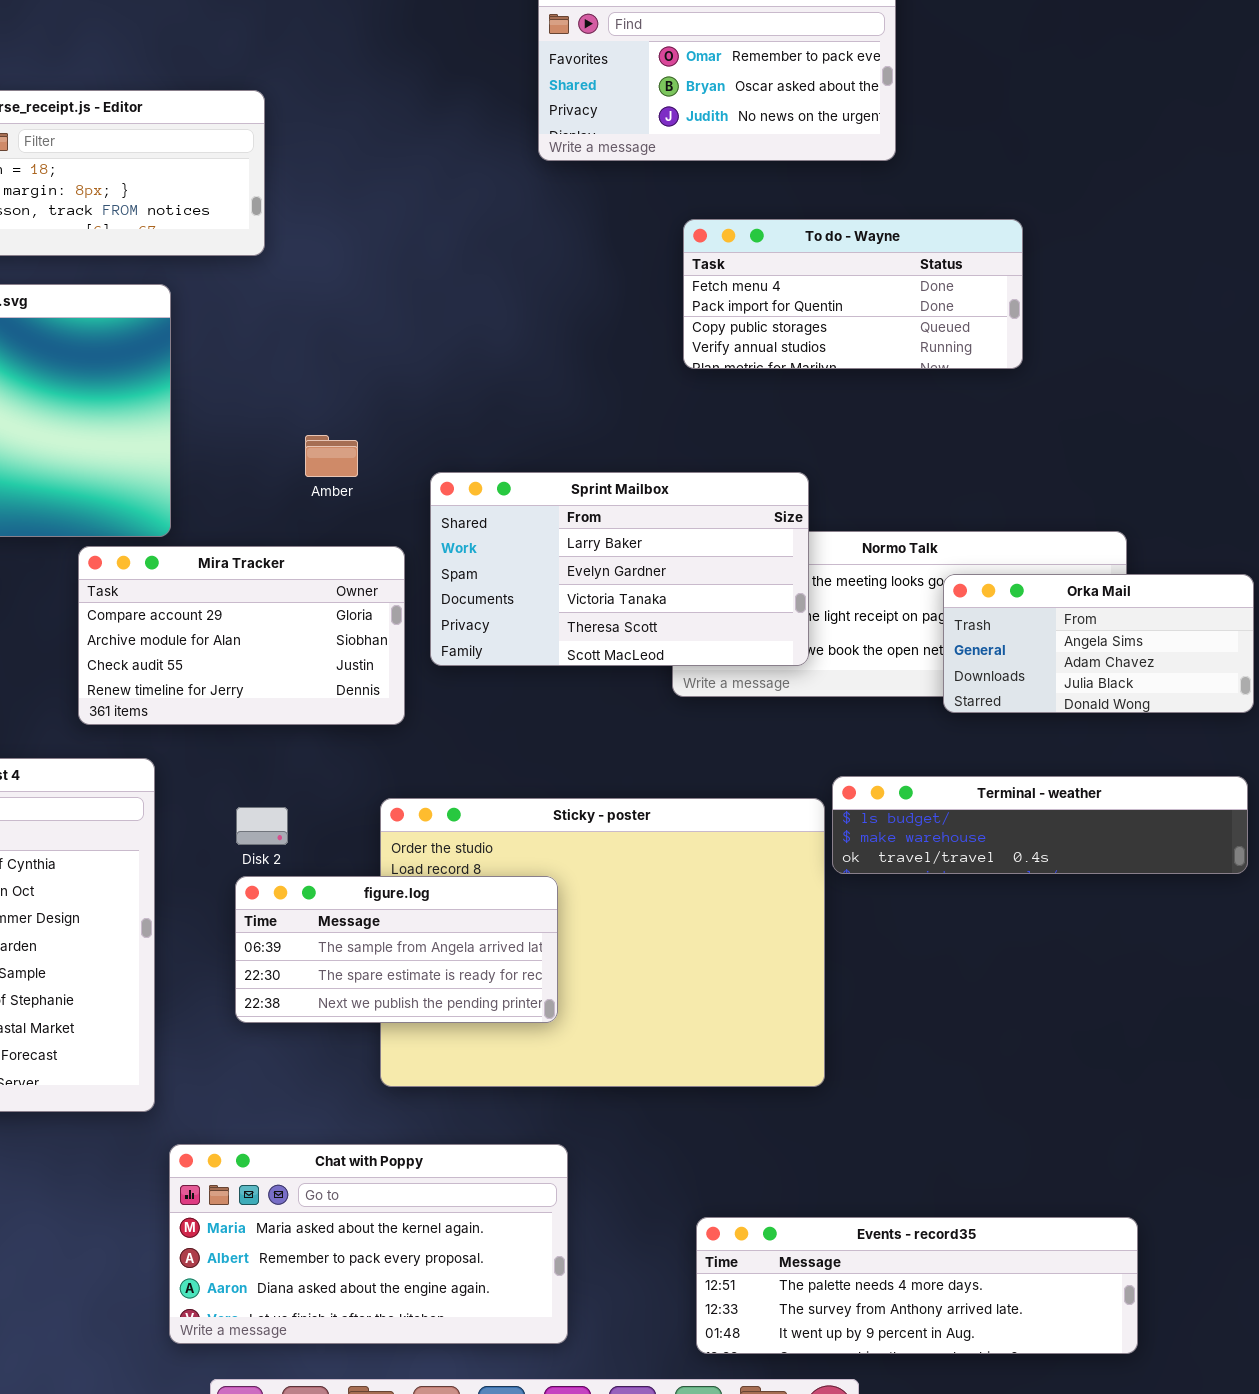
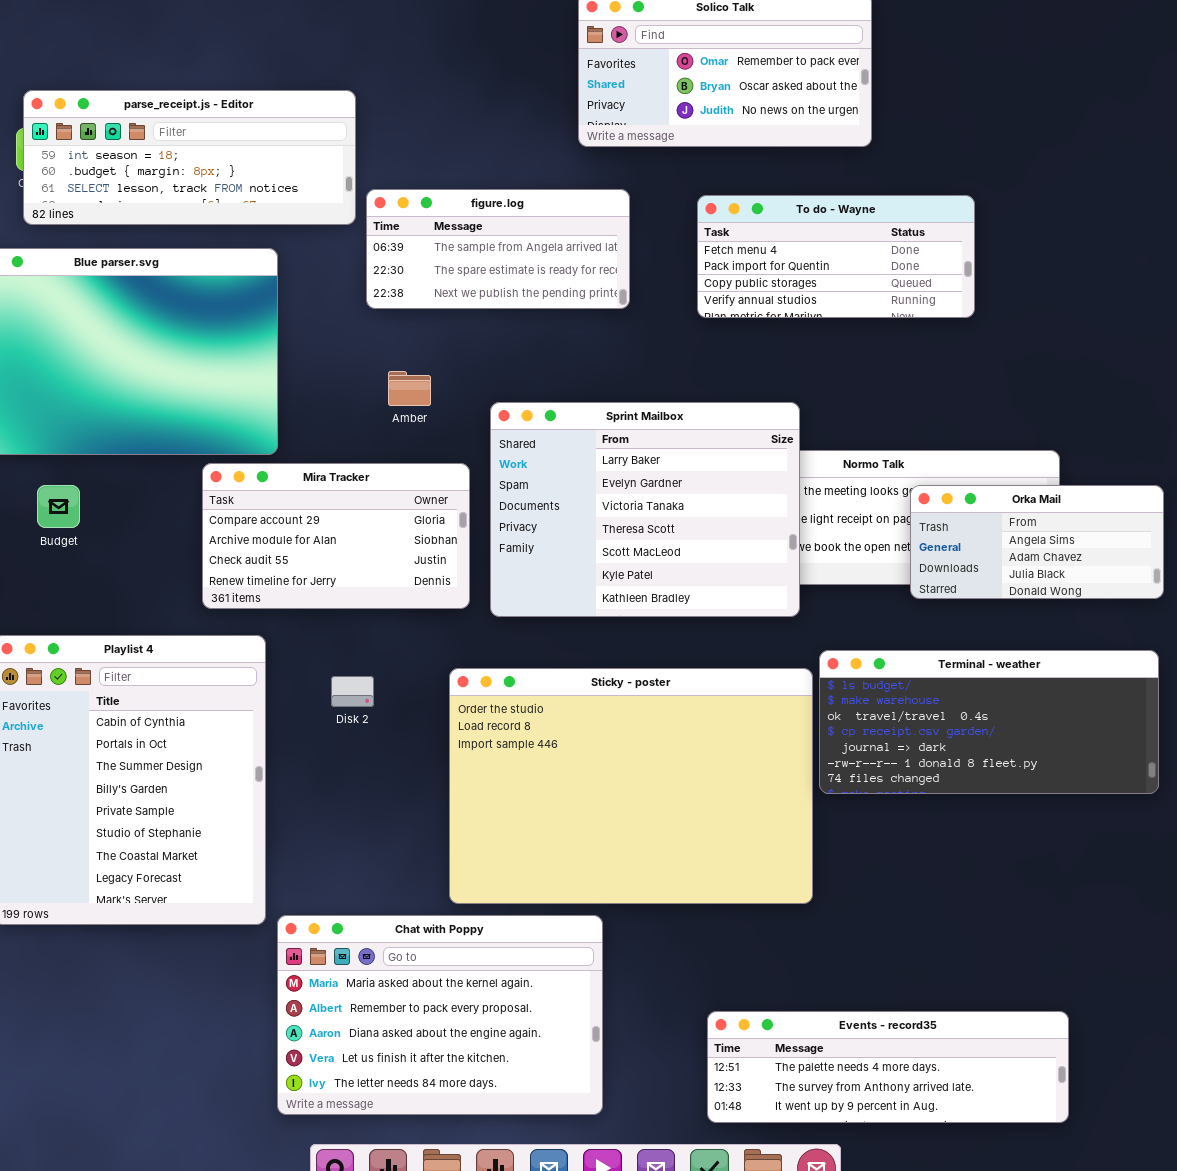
Sprint Mailbox: [430,472,809,666] -> [490,402,800,617], resized
Terminal - weather: [832,776,1248,874] -> [819,650,1159,794], resized
figure.log: [235,876,558,1023] -> [366,189,630,309], moved
Chat with Poppy: [169,1144,568,1344] -> [277,915,603,1115], resized

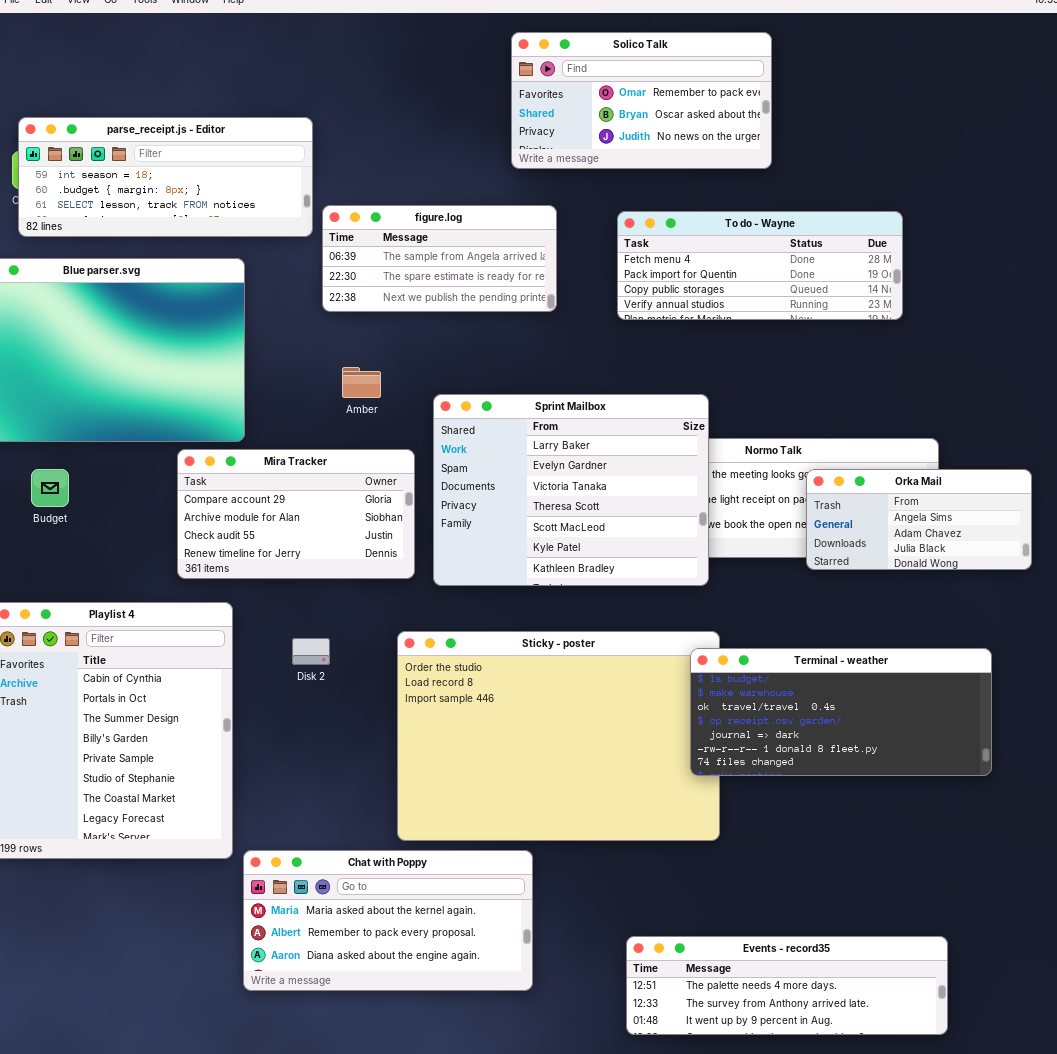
To do - Wayne: [697,195,975,318] -> [617,211,903,320], resized
Terminal - weather: [819,650,1159,794] -> [690,648,992,776], moved
Chat with Poppy: [277,915,603,1115] -> [243,850,533,991], resized

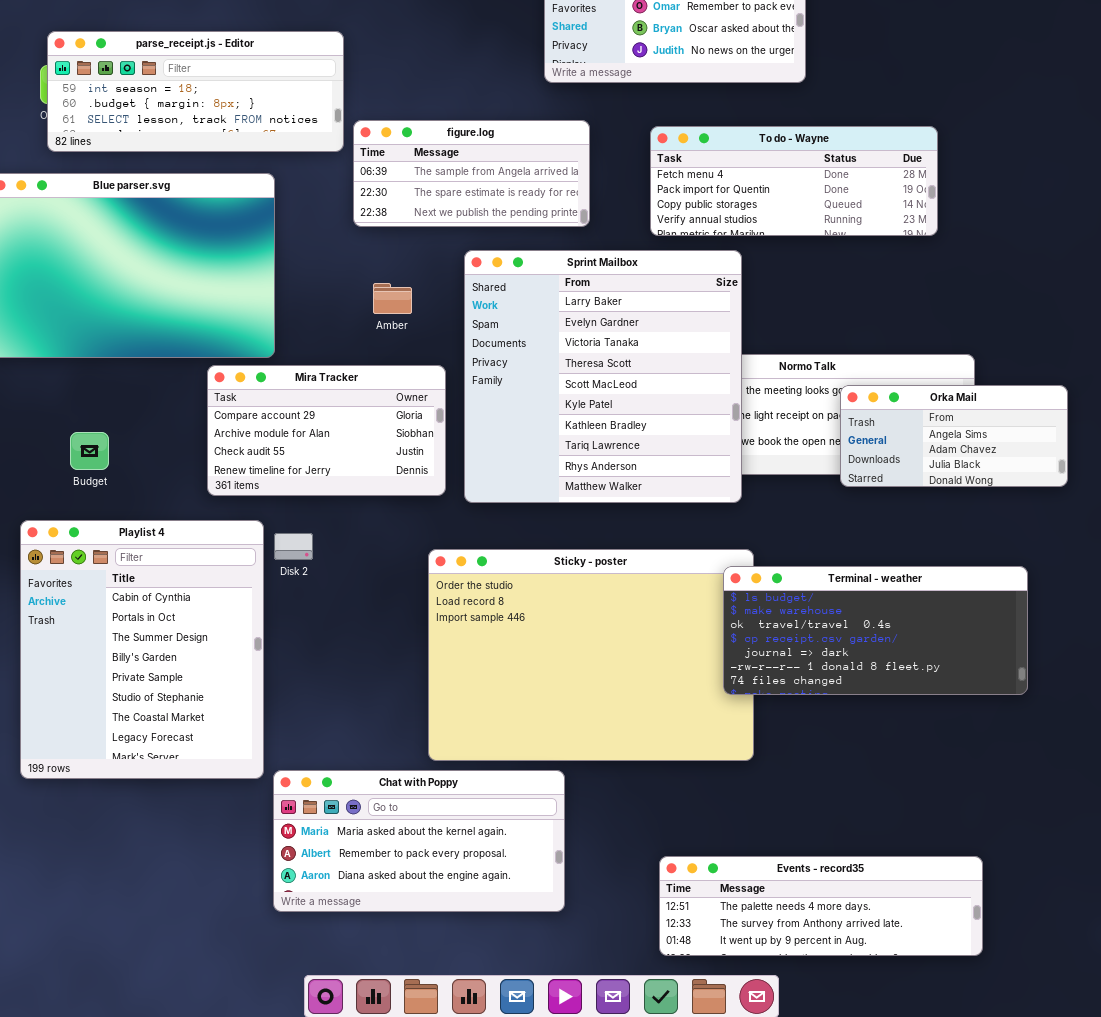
Sprint Mailbox: [433,394,709,586] -> [464,250,742,503], resized
Budget: [31,469,69,507] -> [70,432,109,470], moved
Disk 2: [292,638,330,665] -> [274,533,313,560], moved

